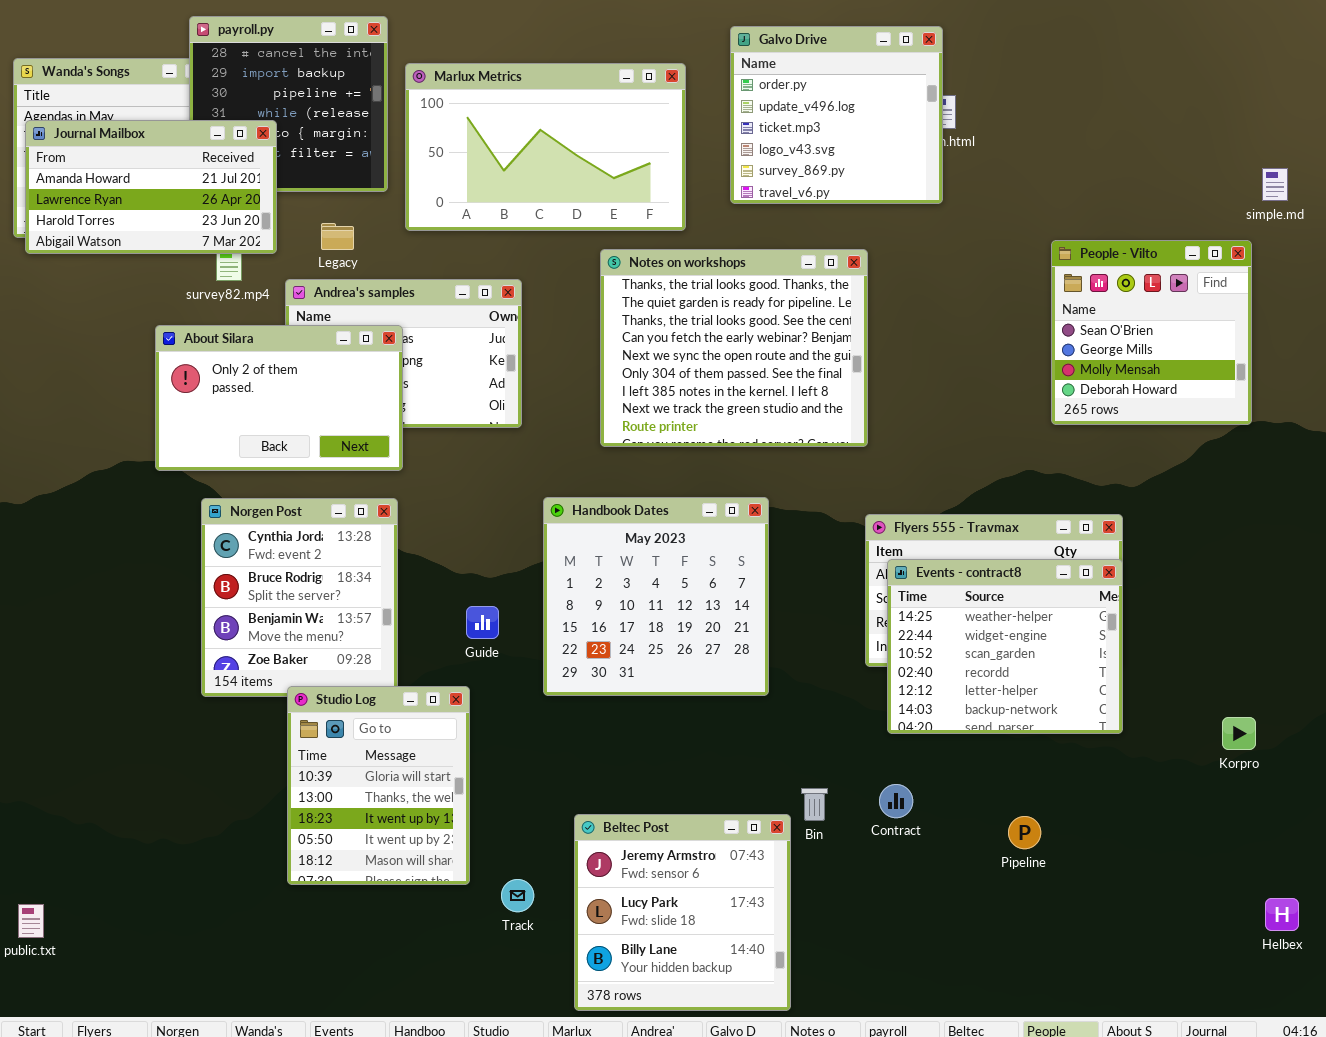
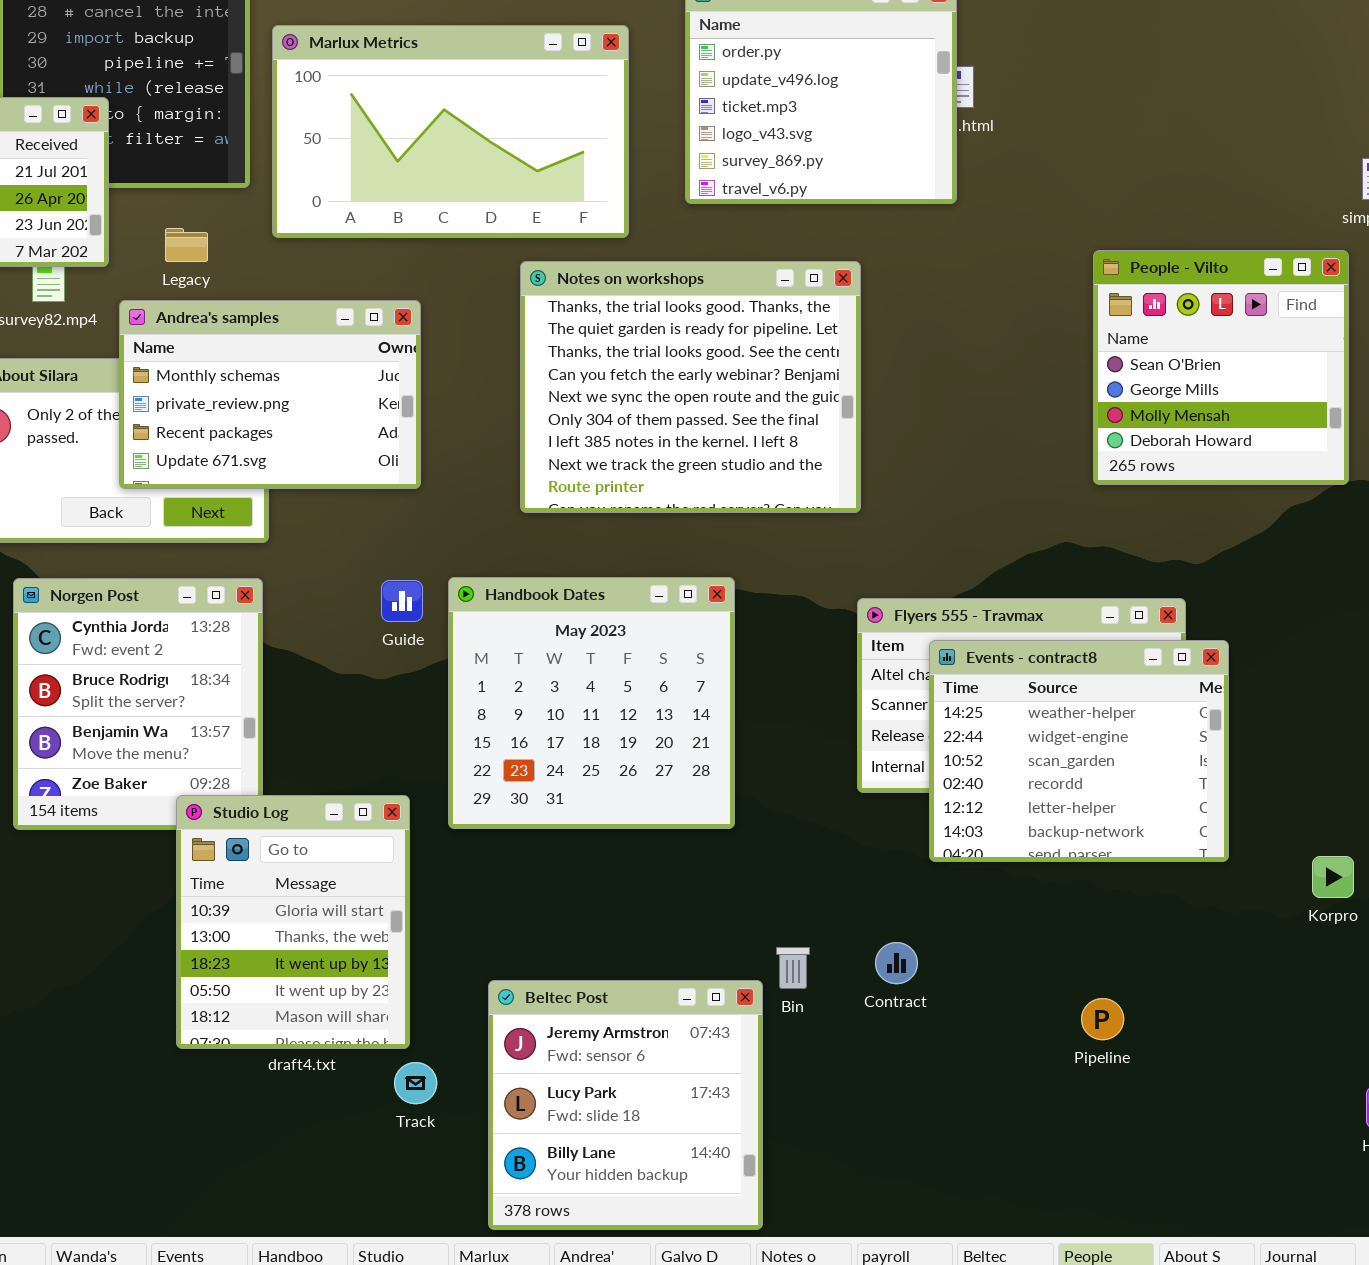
Andrea's samples: [285,279,522,428] -> [119,300,421,489], raised
Events - contract8: [887,559,1123,734] -> [929,640,1229,862], moved
Guide: [466,606,499,639] -> [381,580,423,622], moved
Studio Log: [287,686,470,885] -> [176,795,410,1049], moved
Pipeline: [1008,816,1041,849] -> [1081,998,1124,1040], moved

